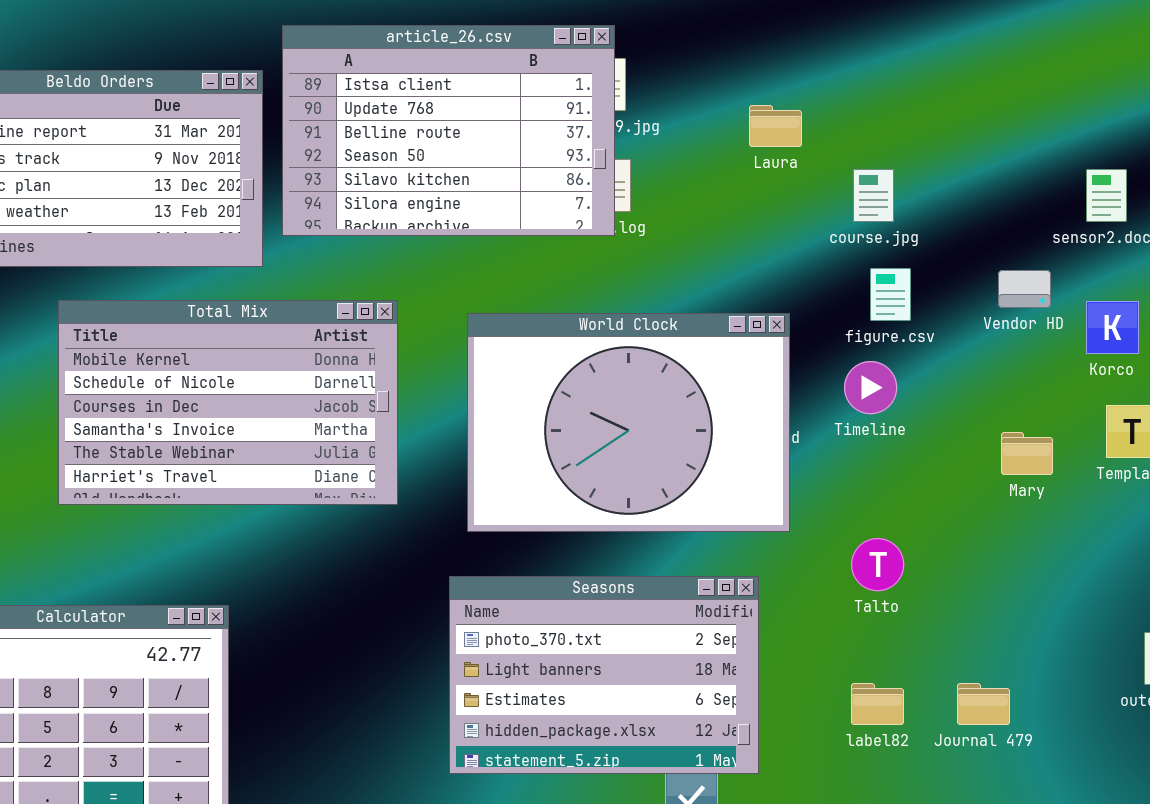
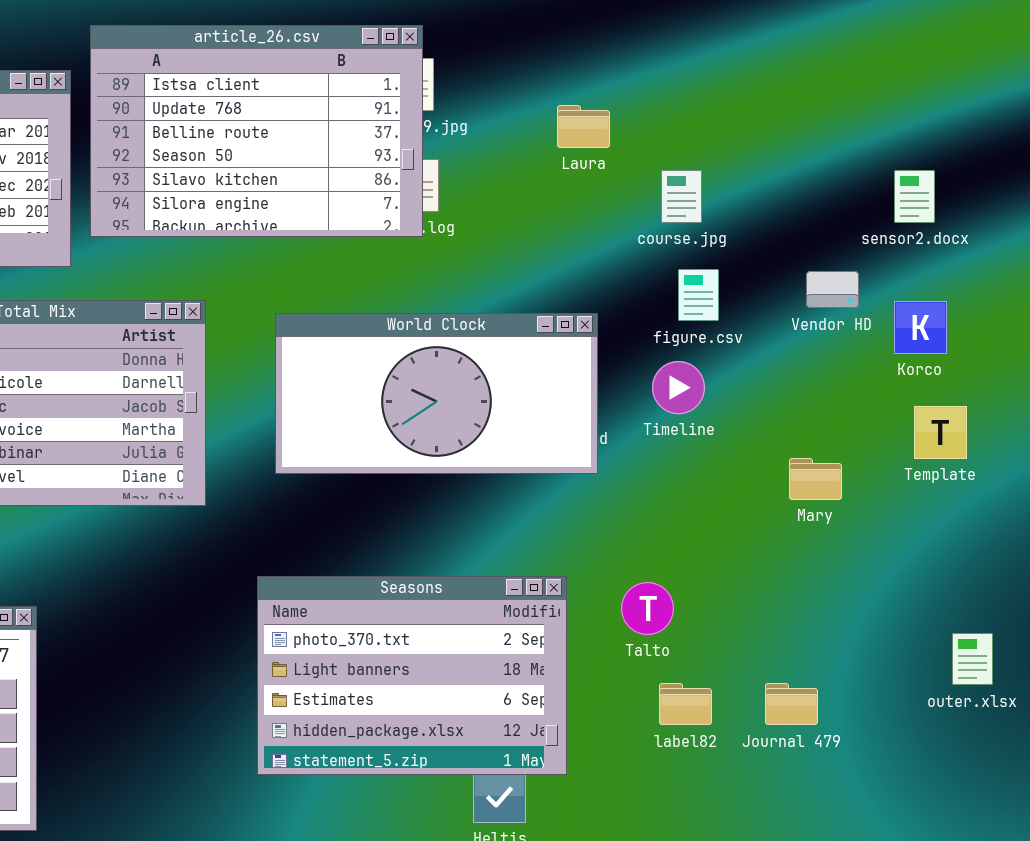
World Clock: [467,313,790,532] -> [275,313,598,474], resized
Mary: [1001,432,1053,475] -> [789,458,842,500], moved
Talto: [851,538,904,591] -> [621,582,674,635], moved

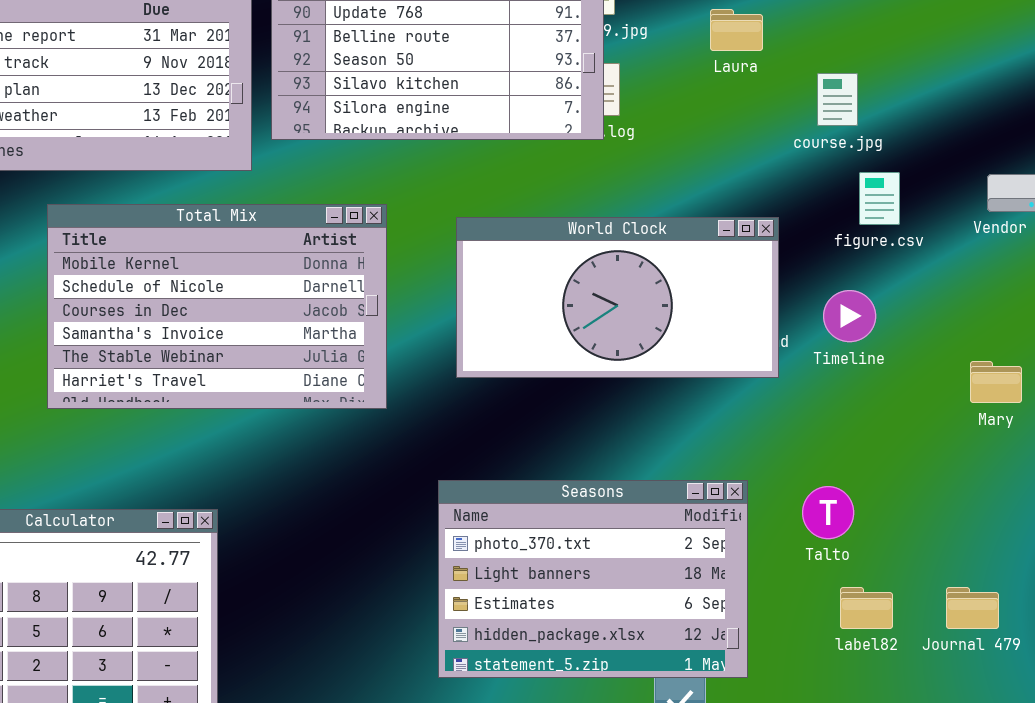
Laura: [557,105,610,148] -> [710,9,763,51], moved
course.jpg: [661,170,702,223] -> [817,73,858,126], moved
Timeline: [652,361,705,414] -> [823,290,876,342], moved

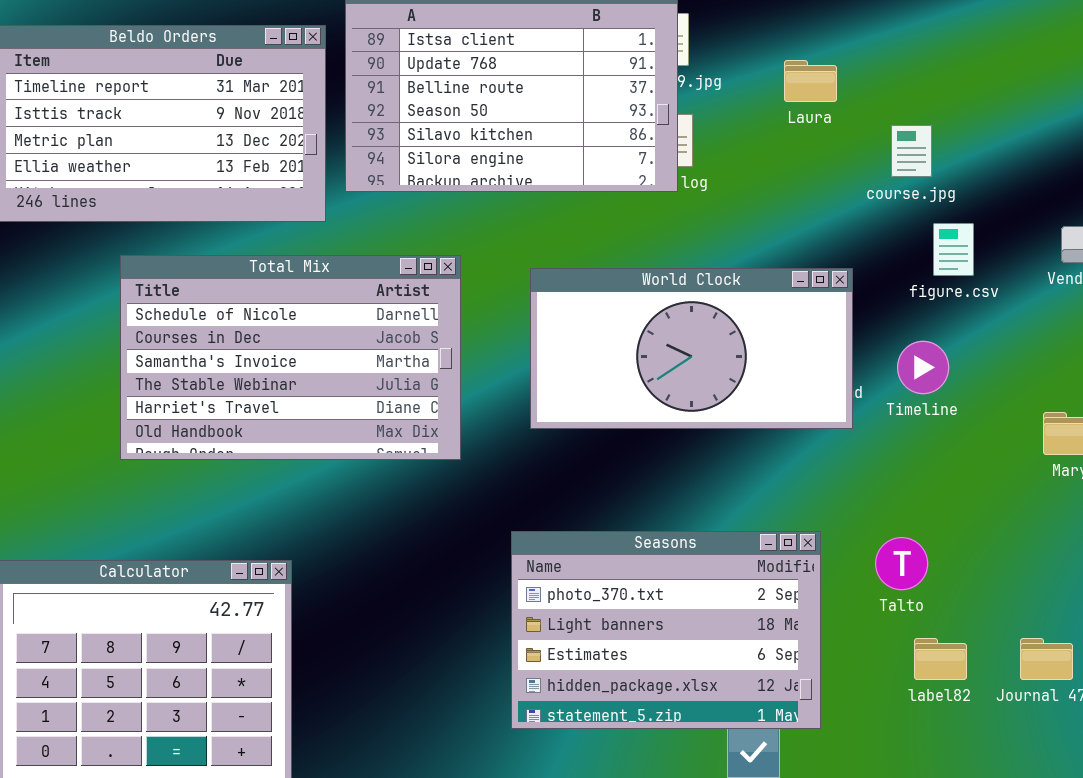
Total Mix: [47,204,387,409] -> [120,255,461,460], scrolled down 1 row

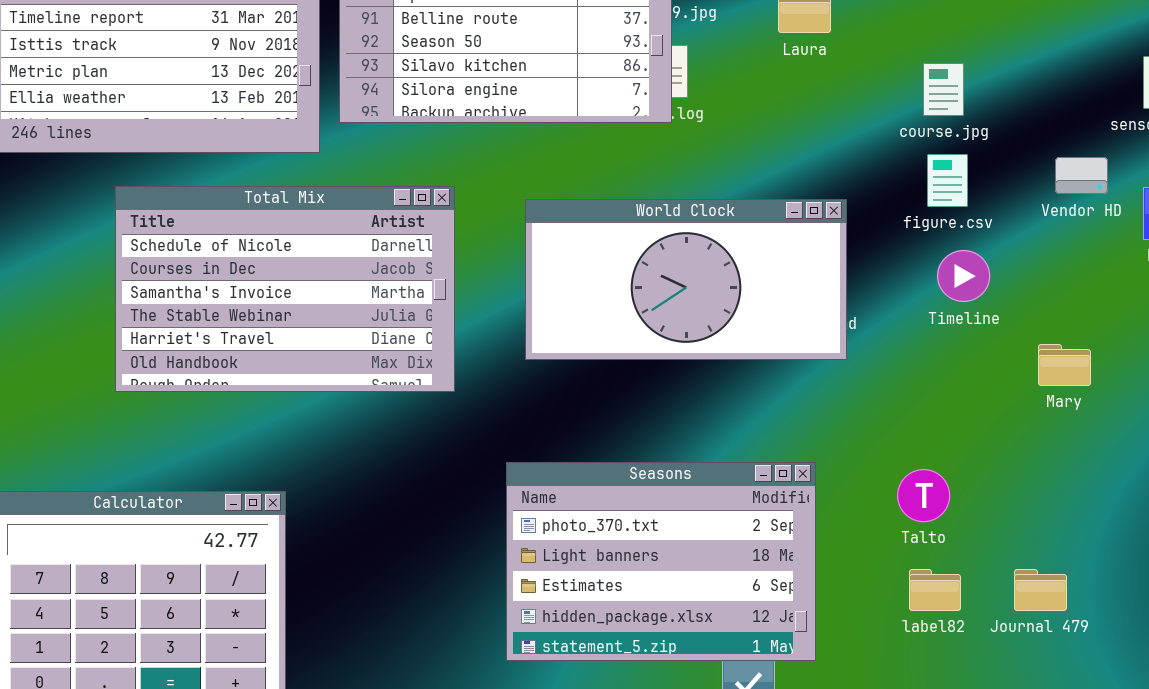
course.jpg: [891,125,932,177] -> [923,63,964,116], moved
Timeline: [897,341,949,394] -> [937,250,990,302], moved
Talto: [875,537,928,590] -> [897,469,950,522], moved

